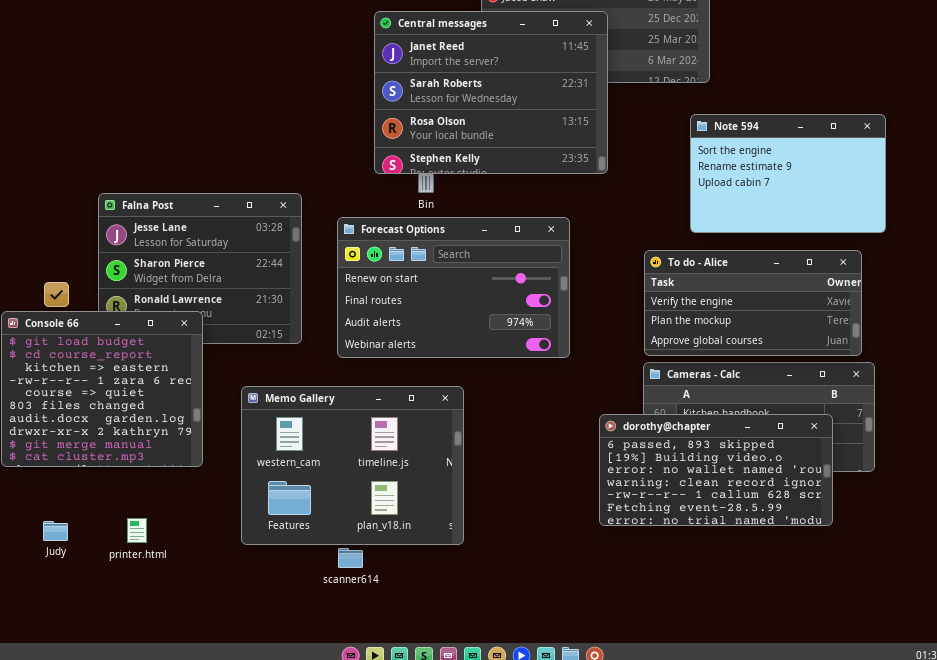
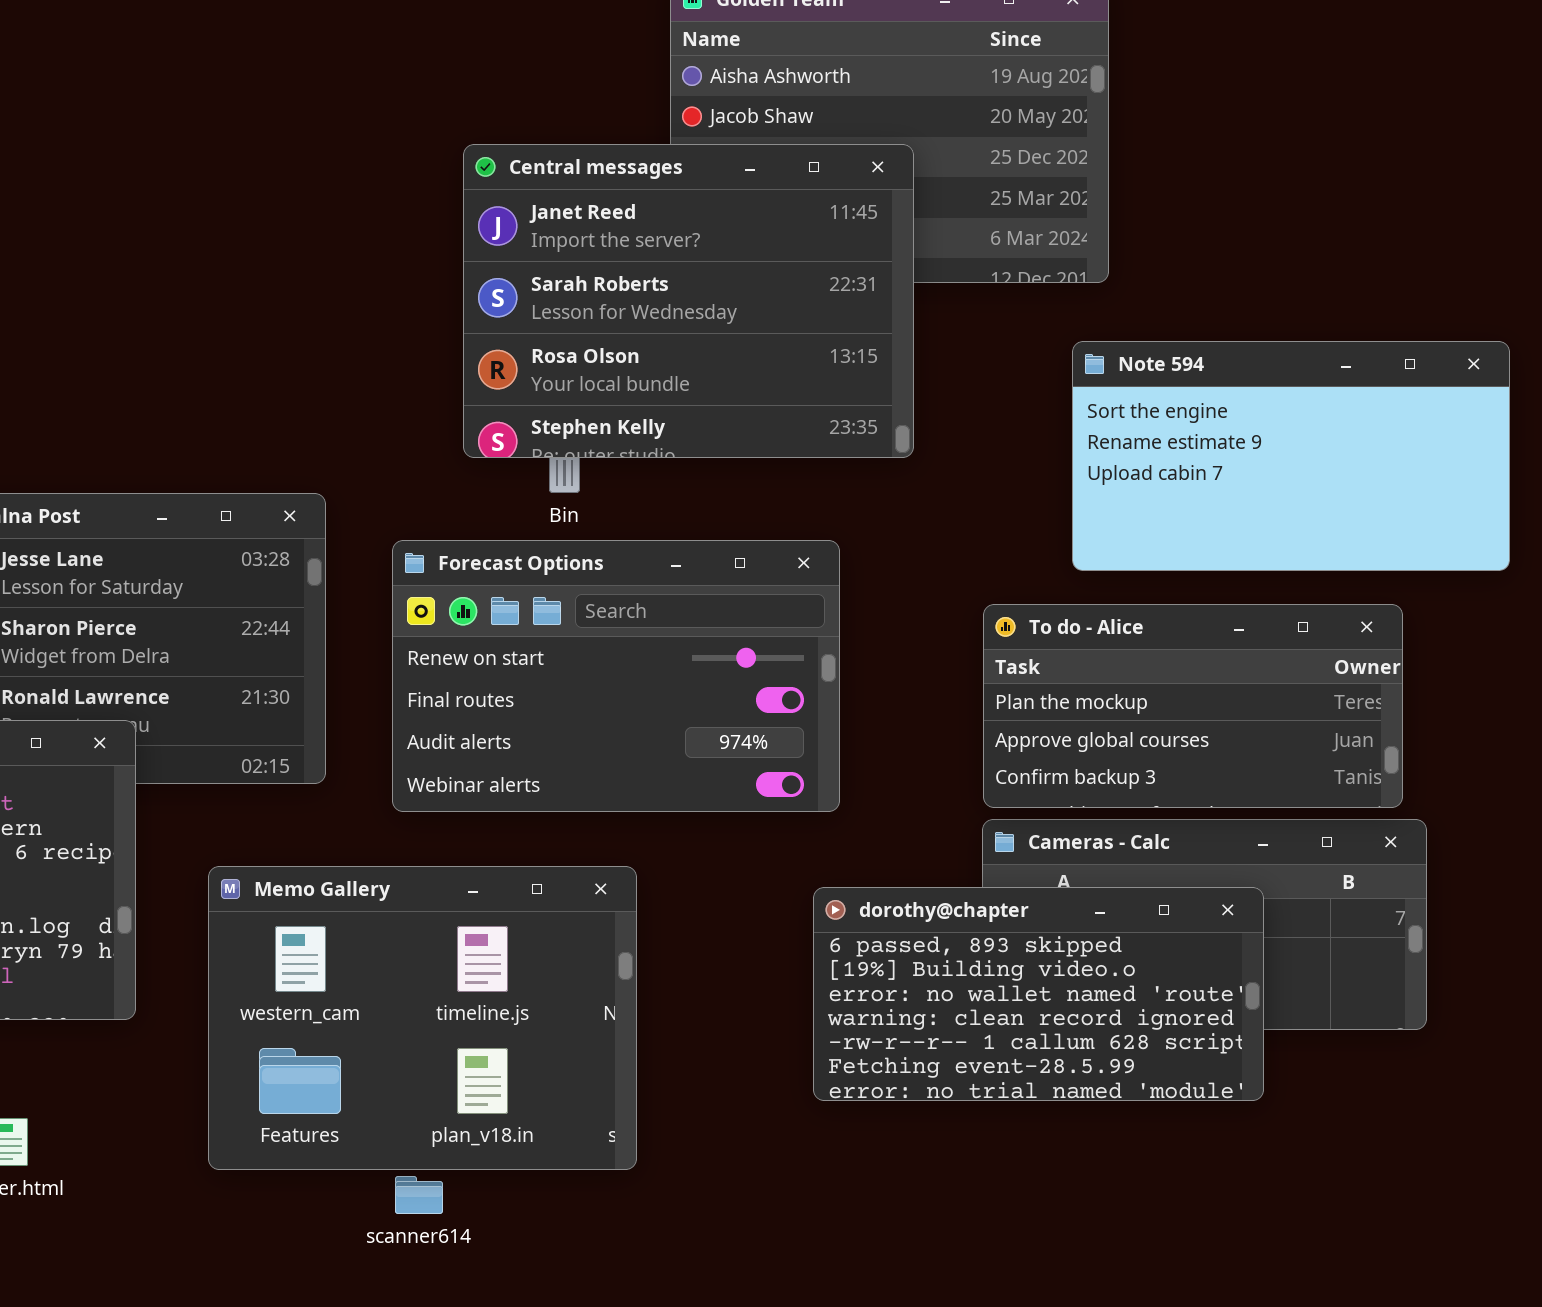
Note 594: [690,114,886,233] -> [1072,341,1510,571], resized
To do - Alice: [644,250,862,356] -> [983,604,1403,808], scrolled down 1 row
dorothy@chapter: [599,414,833,526] -> [813,887,1264,1101], moved

